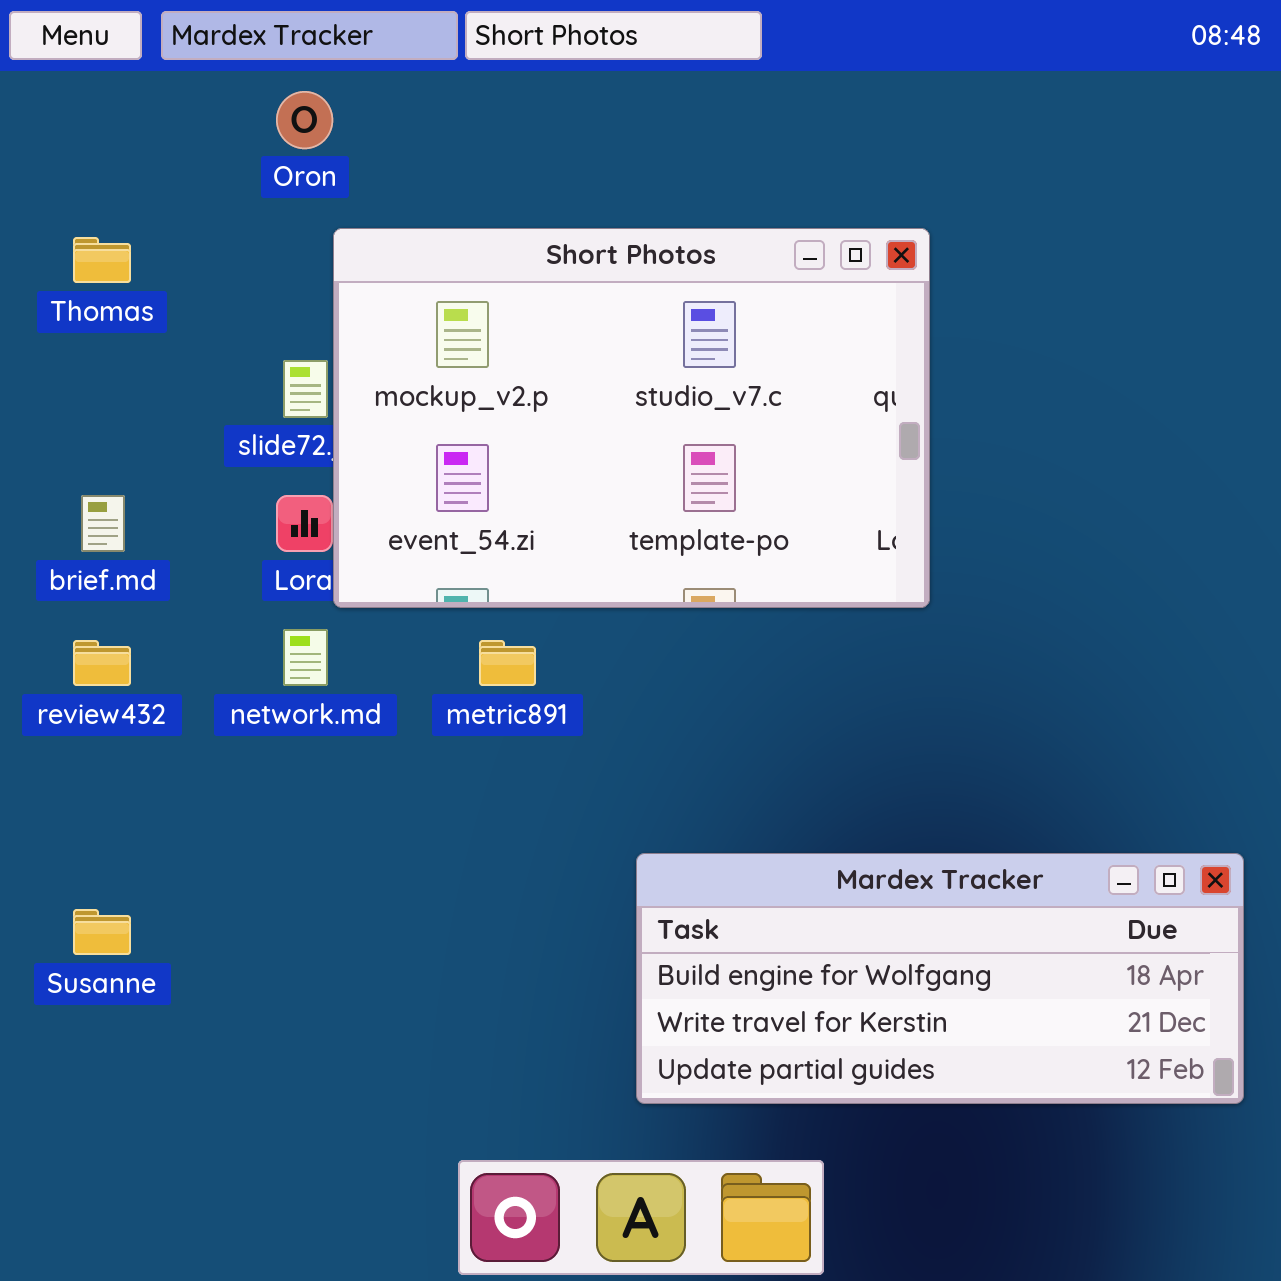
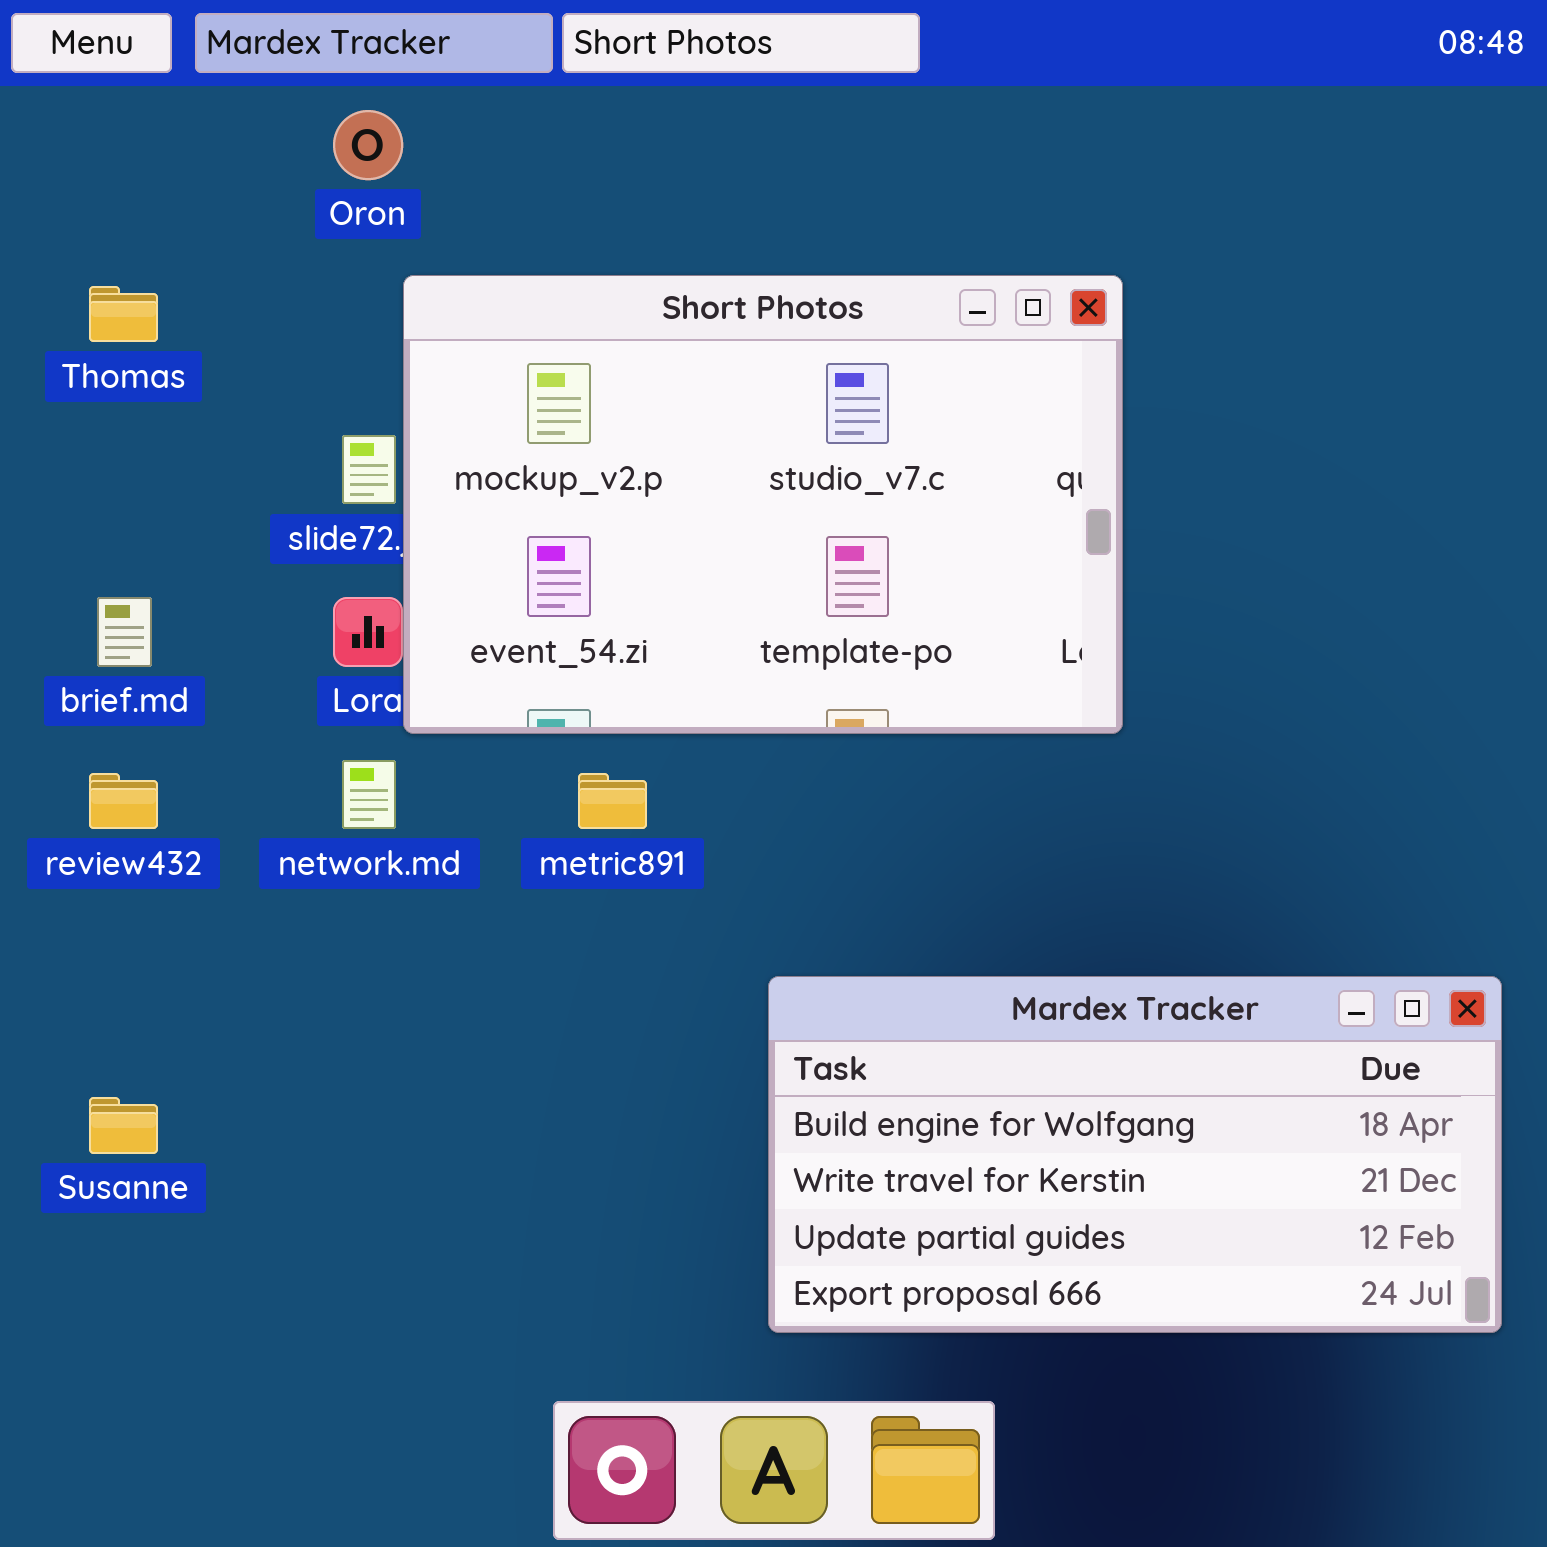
Mardex Tracker: [636,853,1244,1104] -> [768,976,1502,1333], resized

